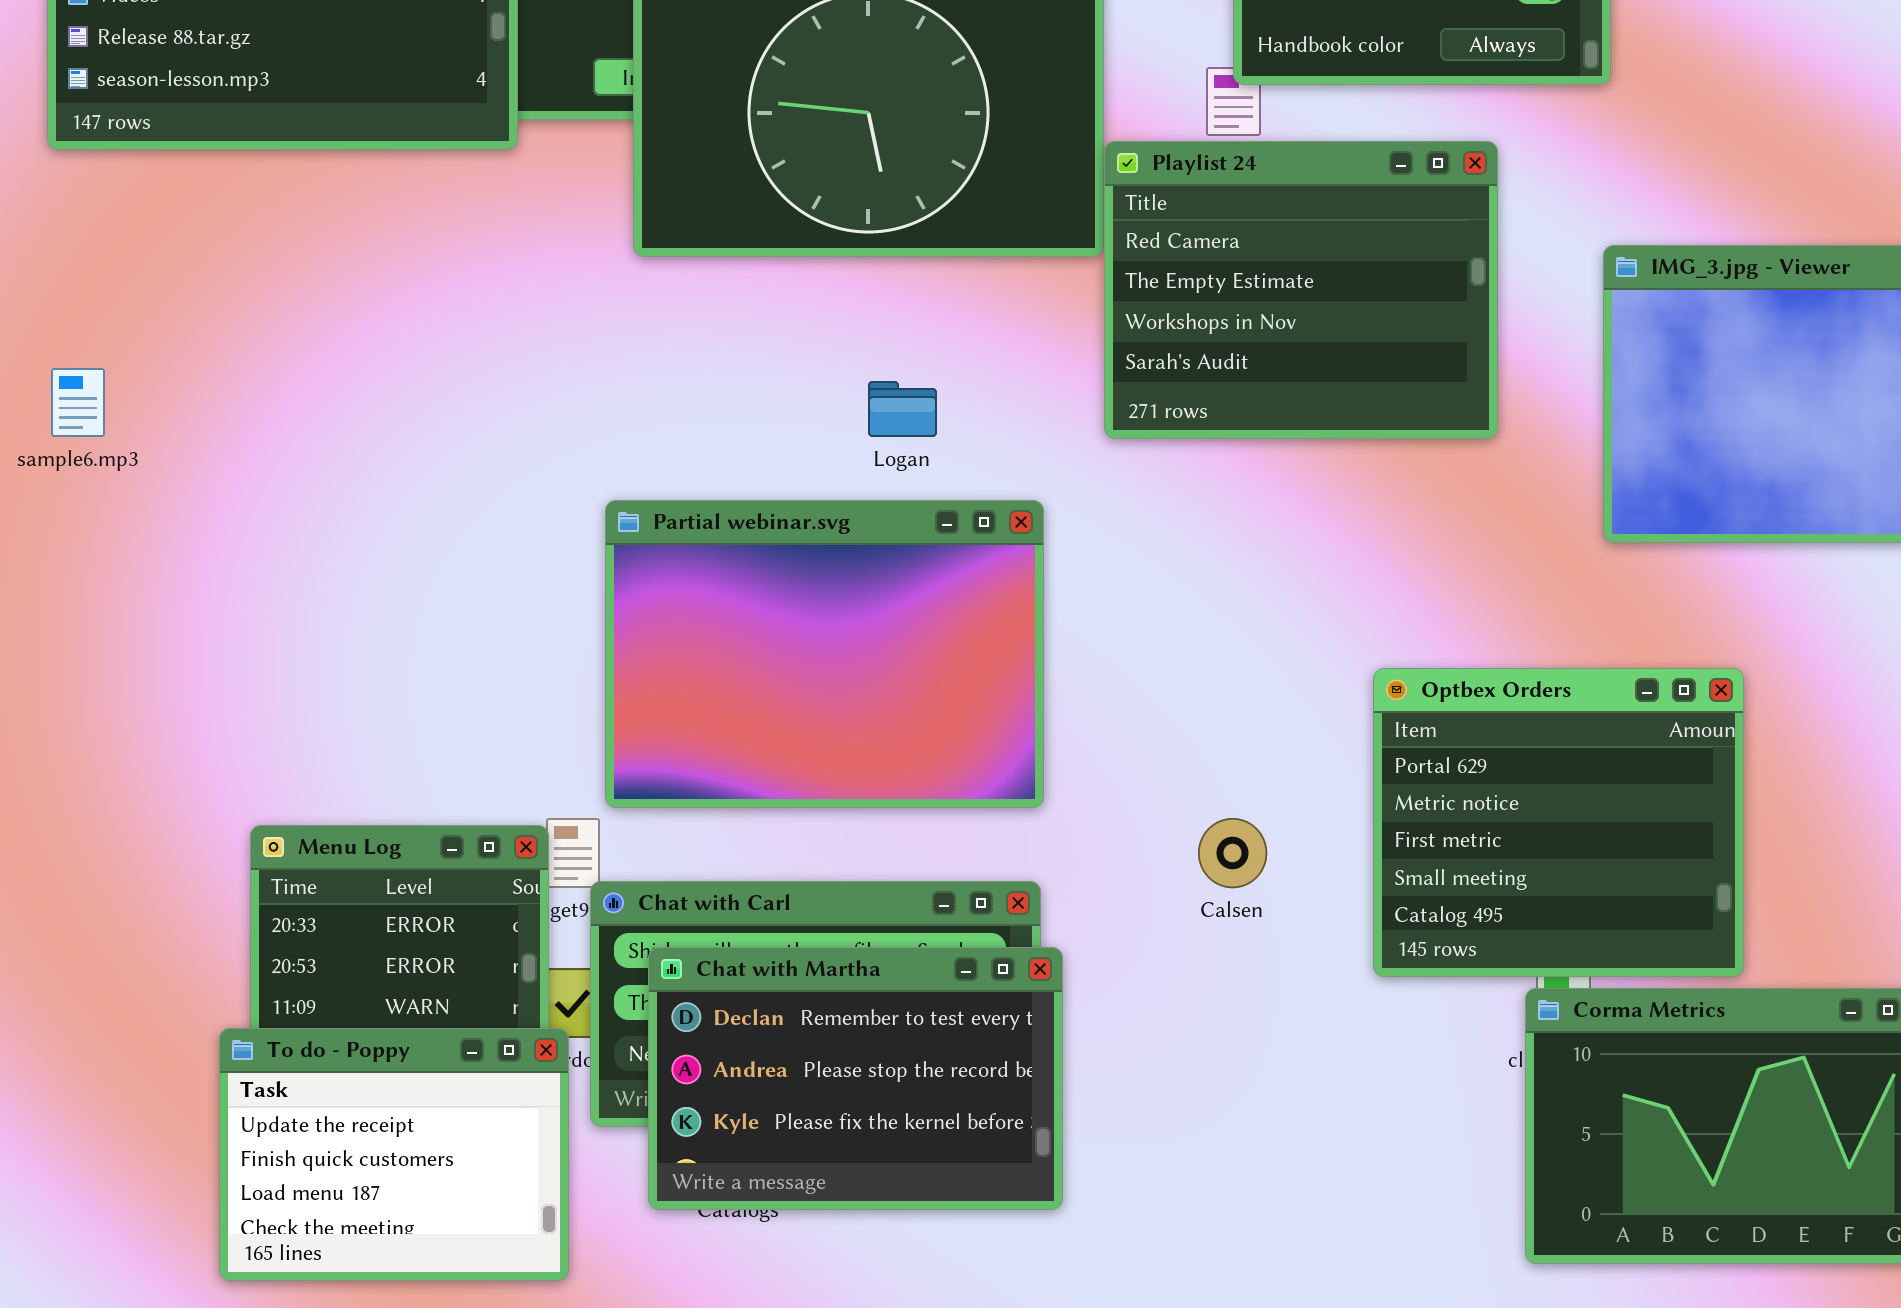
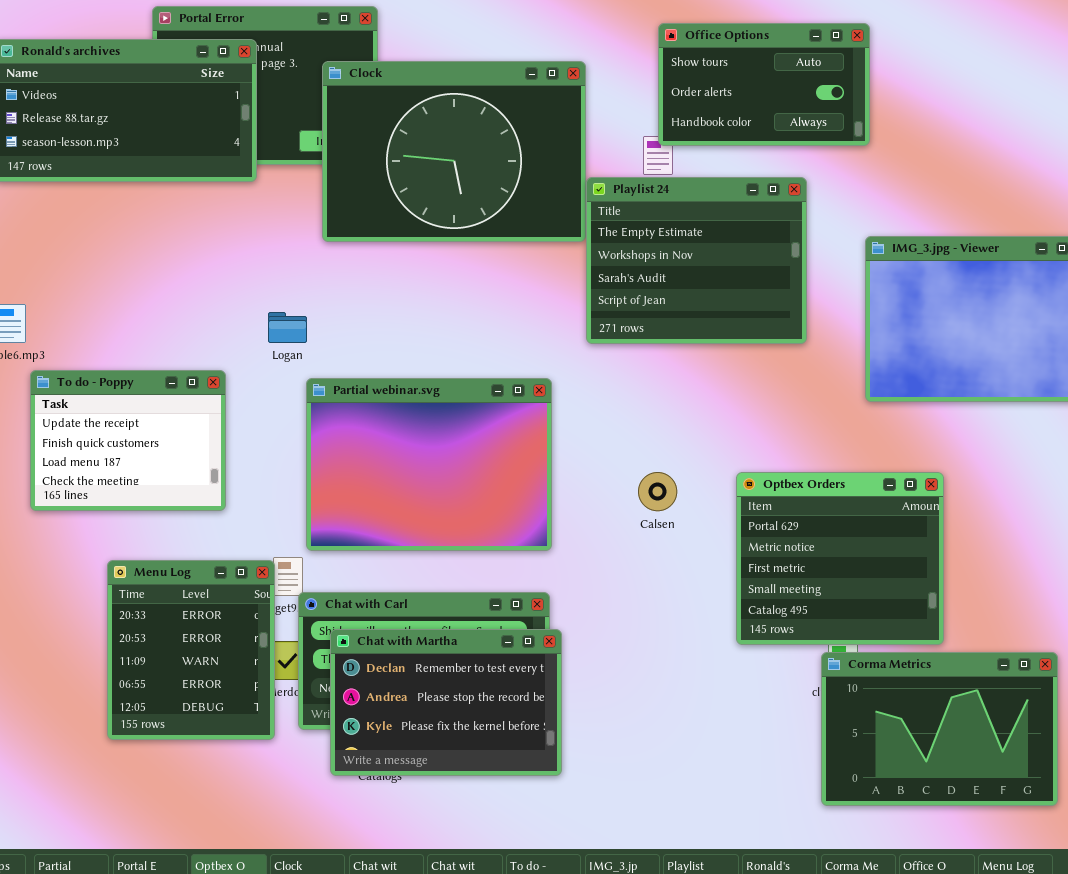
Playlist 24: [1104,141,1498,439] -> [586,177,807,344], scrolled down 1 row
Logan: [868,381,937,437] -> [268,312,307,343], moved
Calsen: [1198,818,1267,888] -> [638,472,677,511], moved
To do - Poppy: [219,1028,569,1281] -> [30,370,226,511], moved

